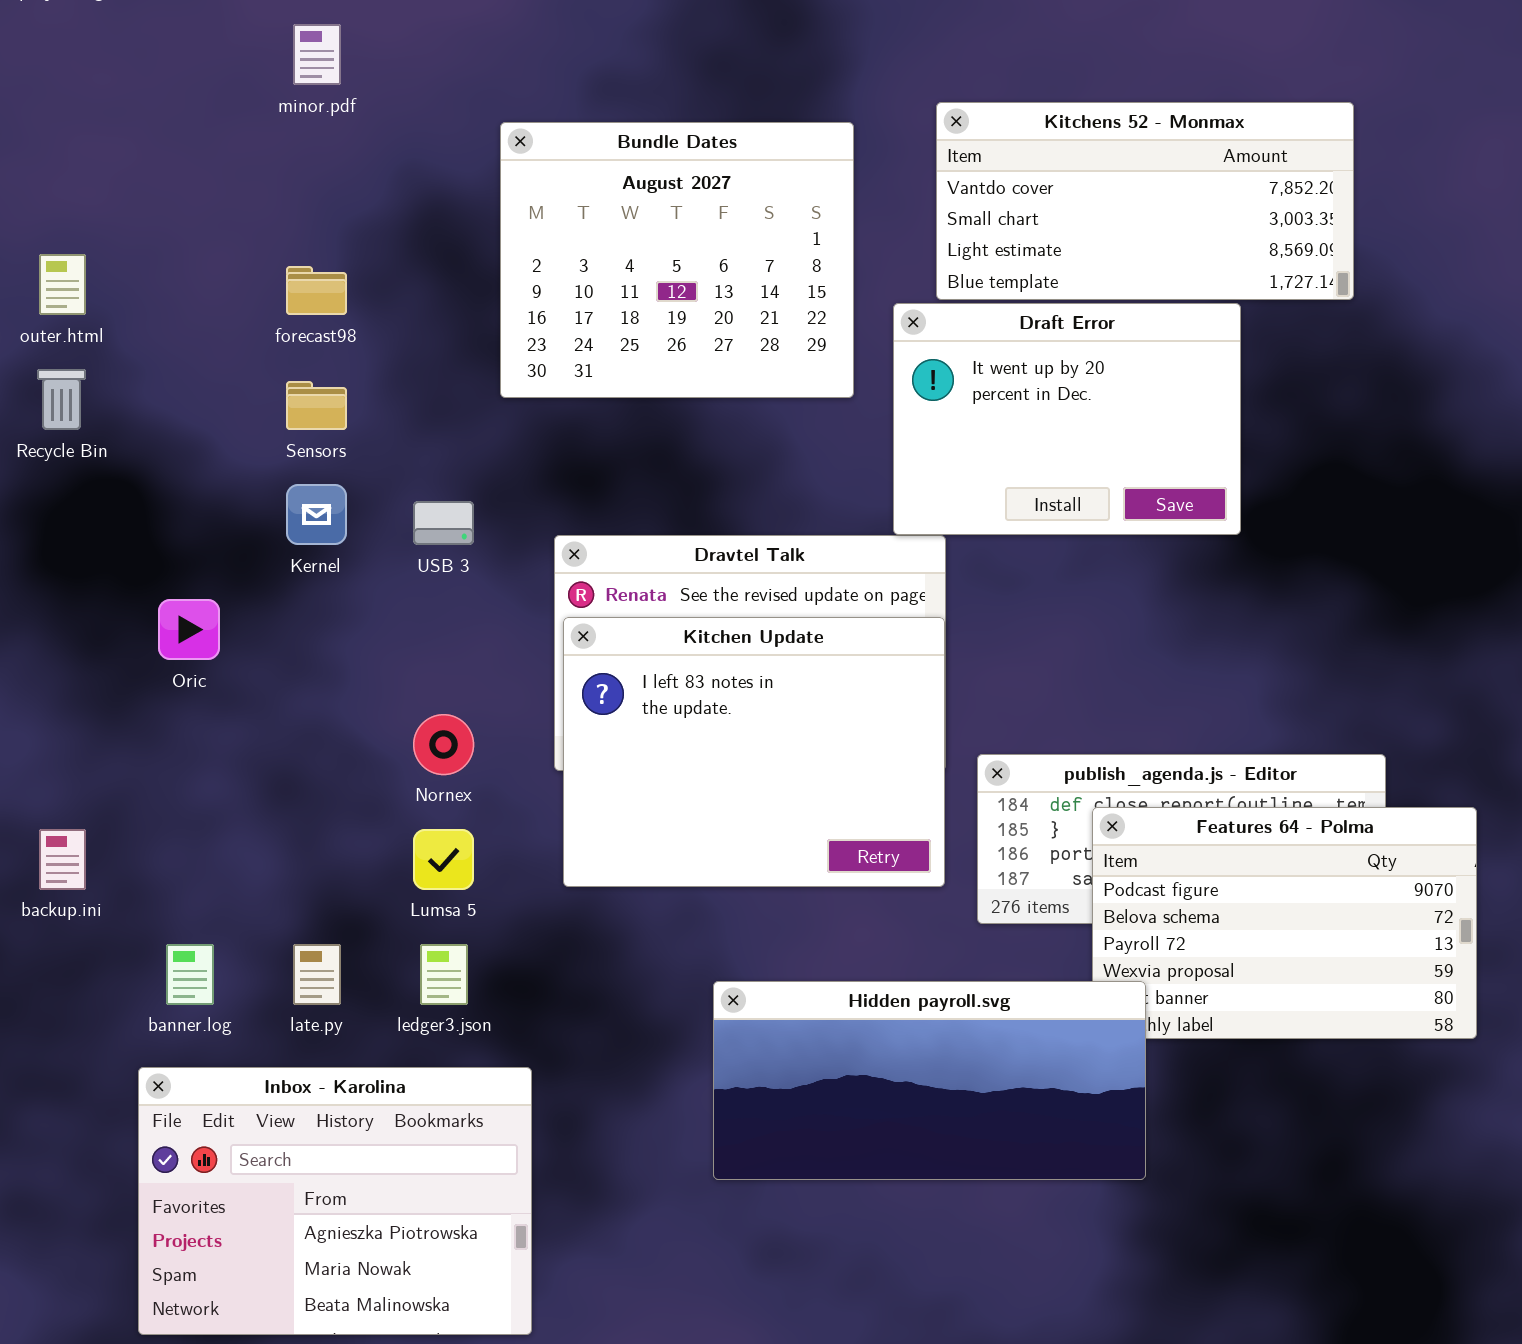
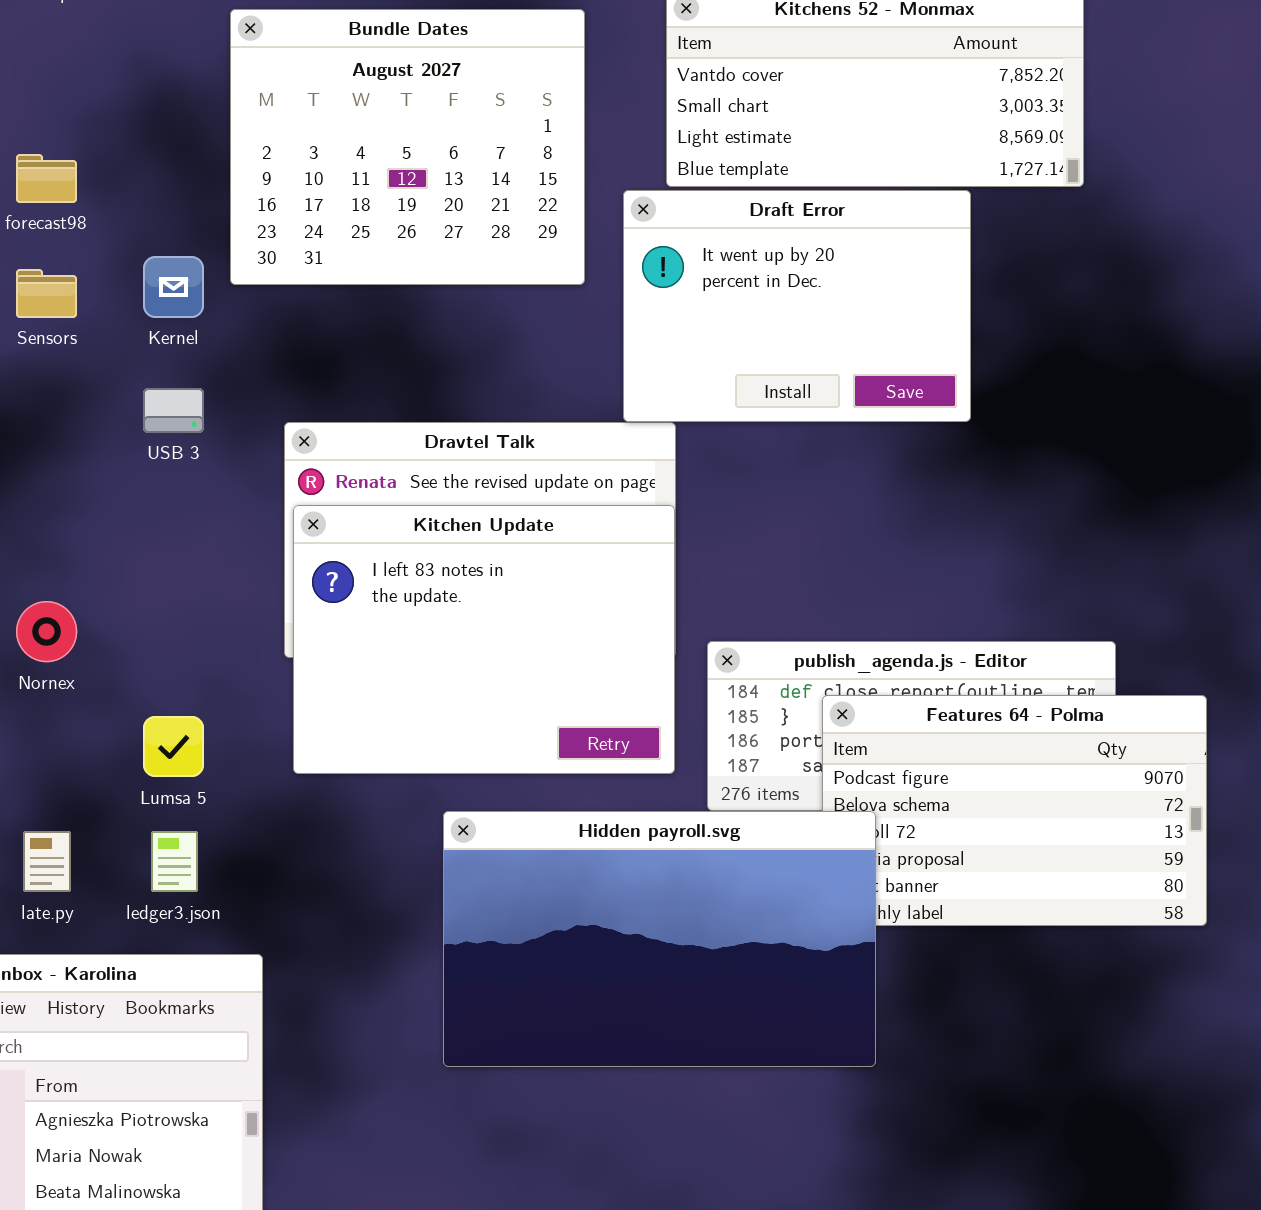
Kernel: [286,484,347,545] -> [143,256,204,318], moved
Nornex: [413,714,474,775] -> [16,601,77,662], moved
Hidden payroll.svg: [713,981,1146,1180] -> [443,811,876,1067], resized

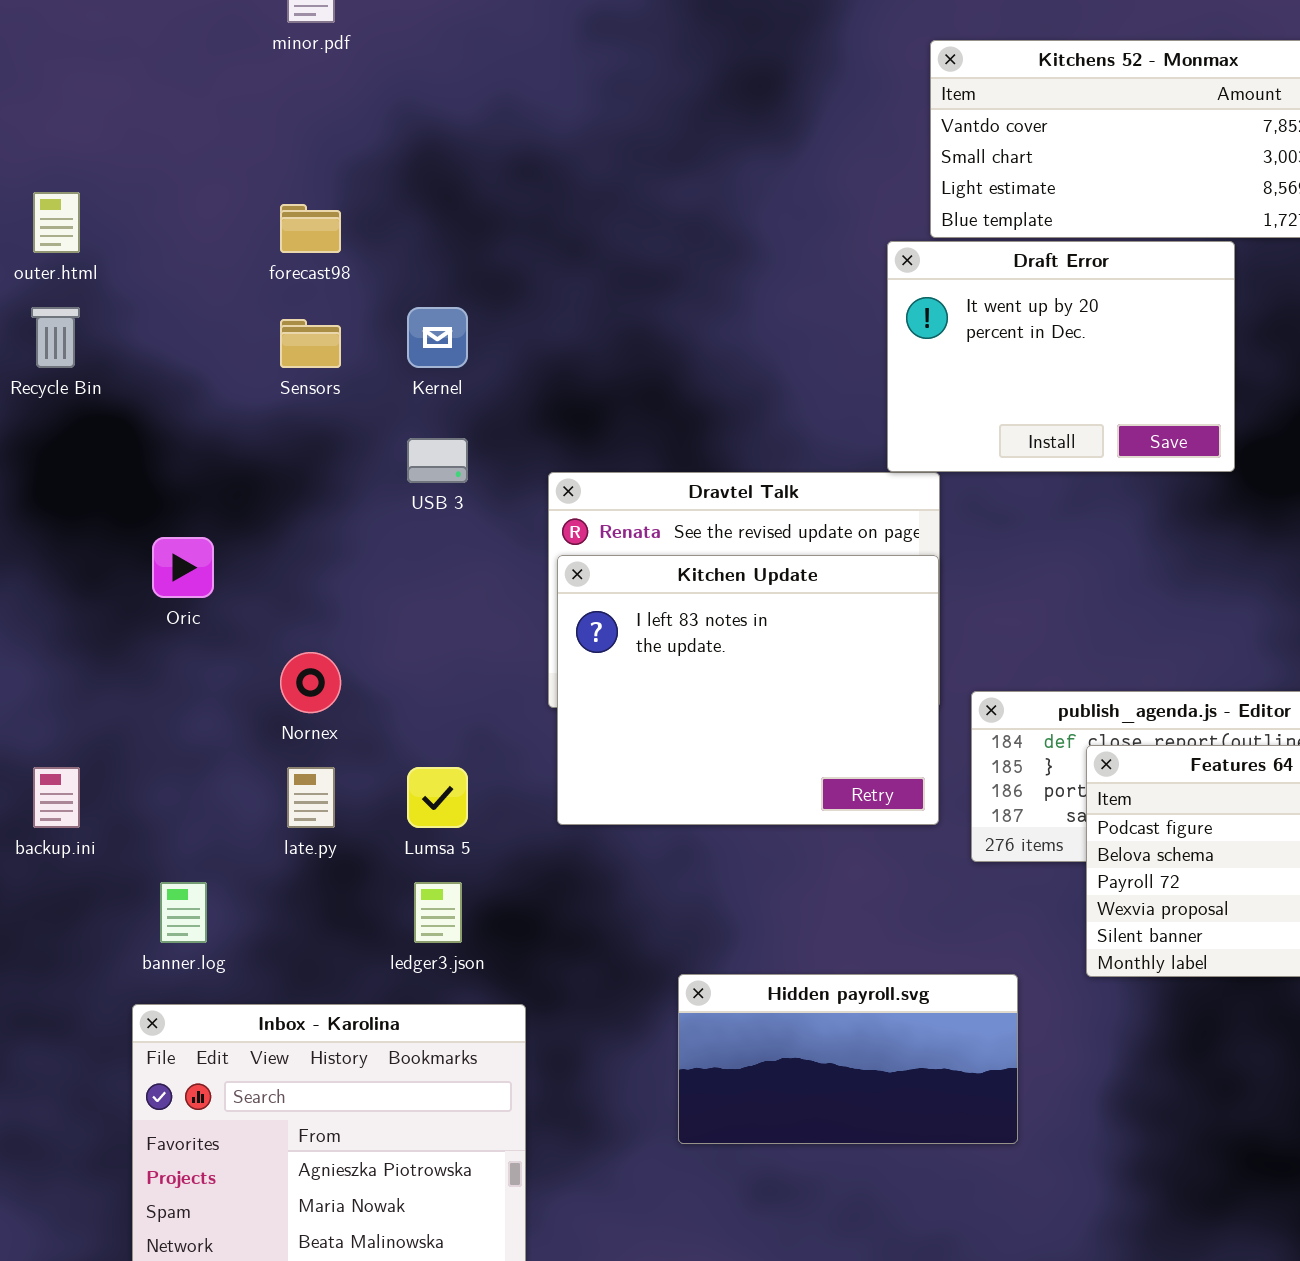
Bundle Dates: [230,9,585,285] -> none, closed
Hidden payroll.svg: [443,811,876,1067] -> [678,974,1018,1144], moved, resized
late.py: [23,831,71,892] -> [287,767,335,828], moved

